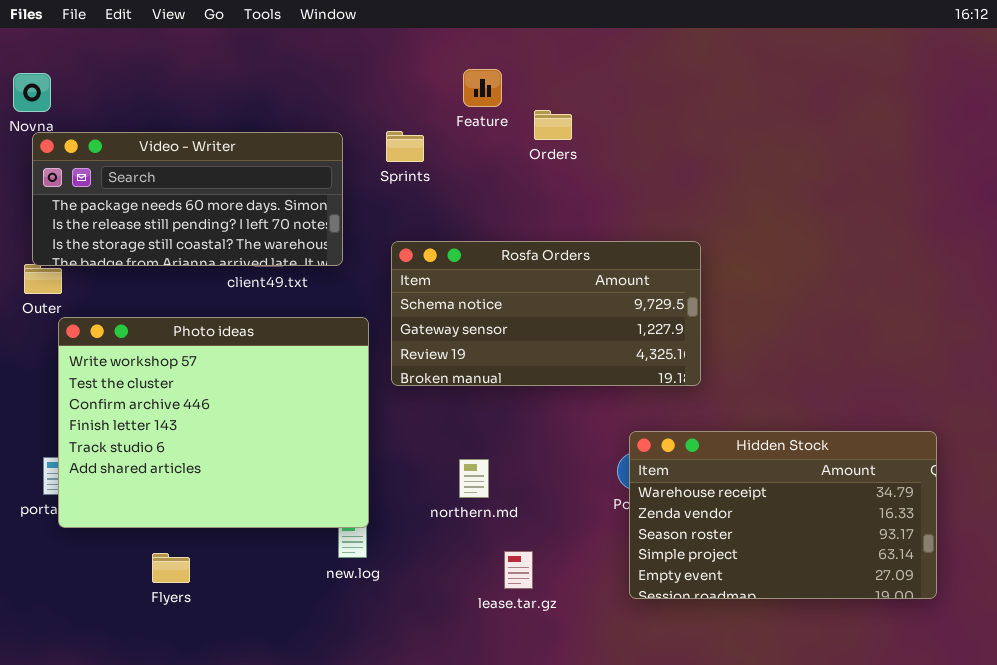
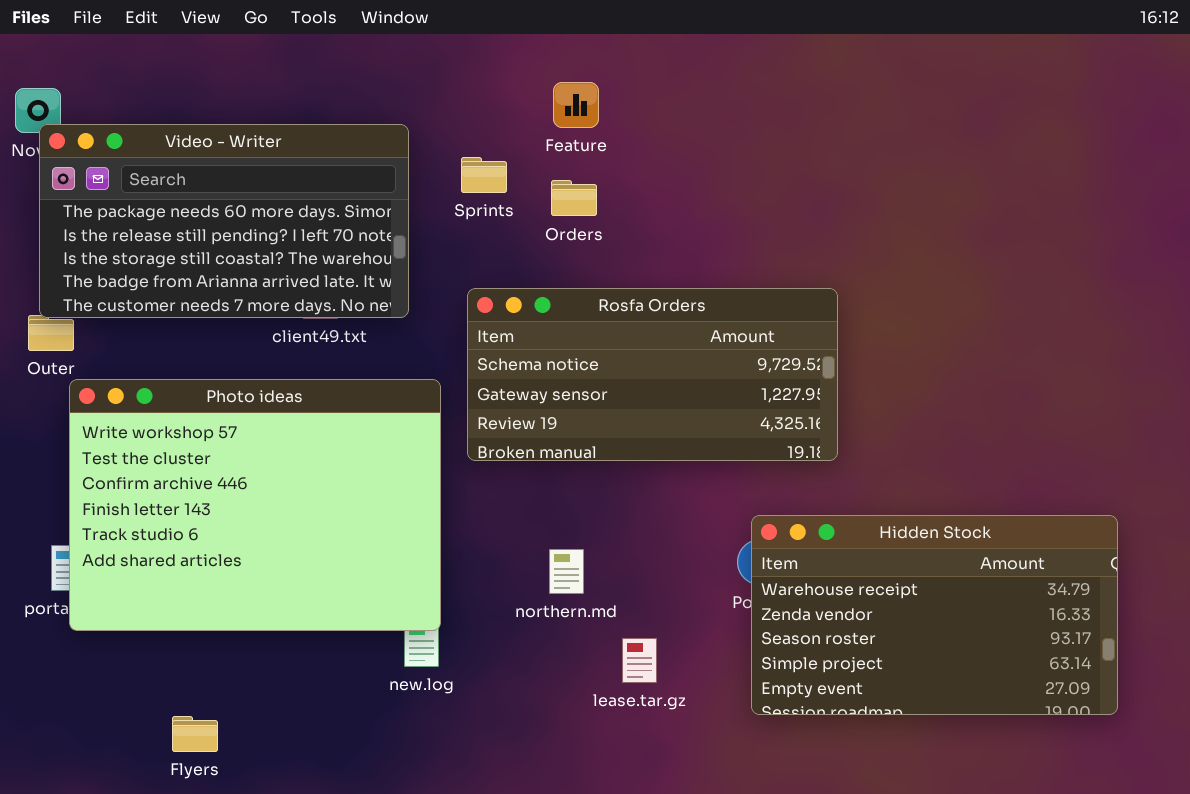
Orders: [534,110,572,140] -> [551,180,597,216], moved
Video - Writer: [32,132,343,266] -> [39,124,409,318], resized
lease.tar.gz: [504,551,533,589] -> [622,638,657,683], moved
Flyers: [152,553,190,583] -> [172,716,218,752], moved

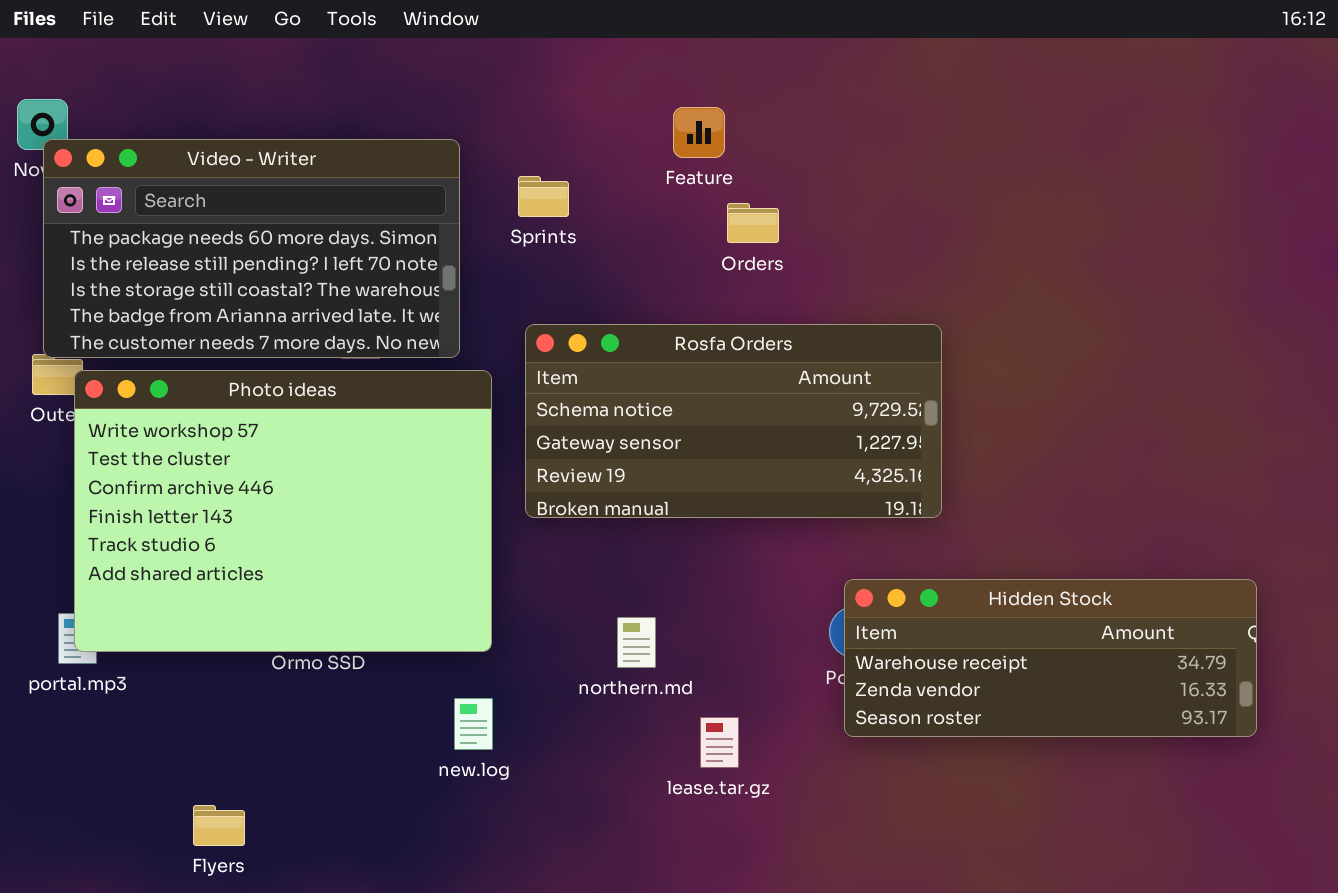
Feature: [553,82,599,128] -> [673,107,725,158], moved
Orders: [551,180,597,216] -> [727,203,779,243], moved
Photo ideas: [69,379,441,631] -> [74,370,492,652], moved
Hidden Stock: [751,515,1118,715] -> [844,579,1257,737], resized

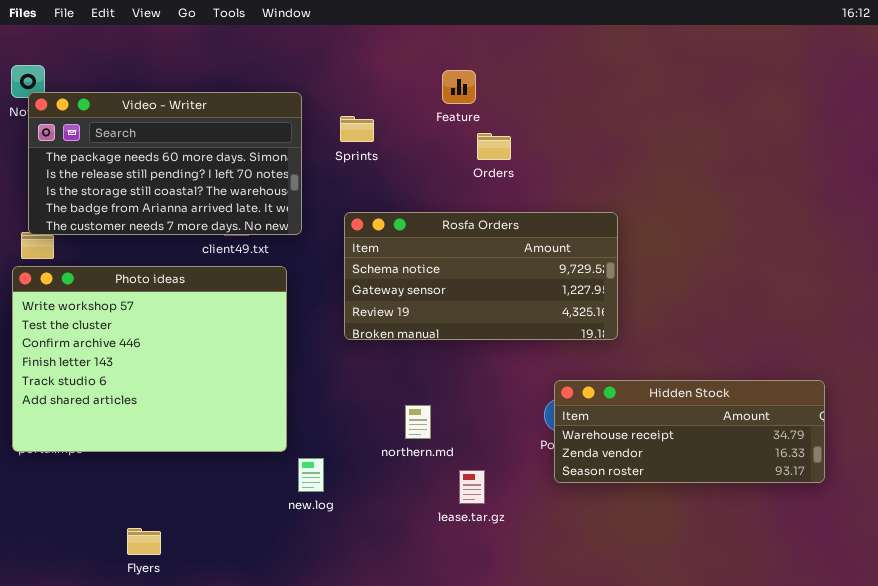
Photo ideas: [74,370,492,652] -> [12,266,287,452], moved

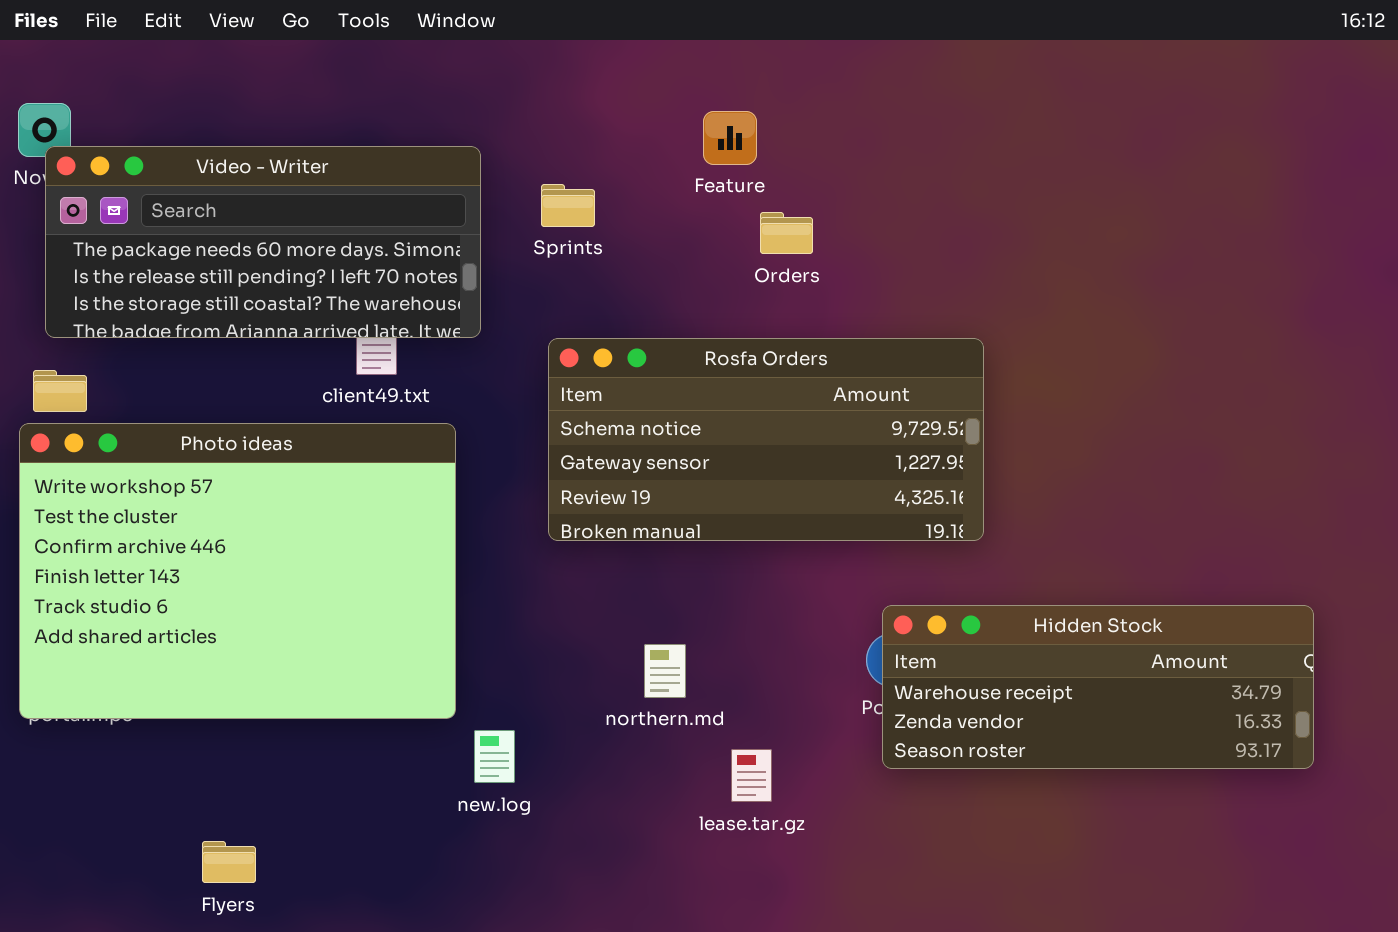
Video - Writer: [28,92,302,235] -> [45,146,481,338], resized

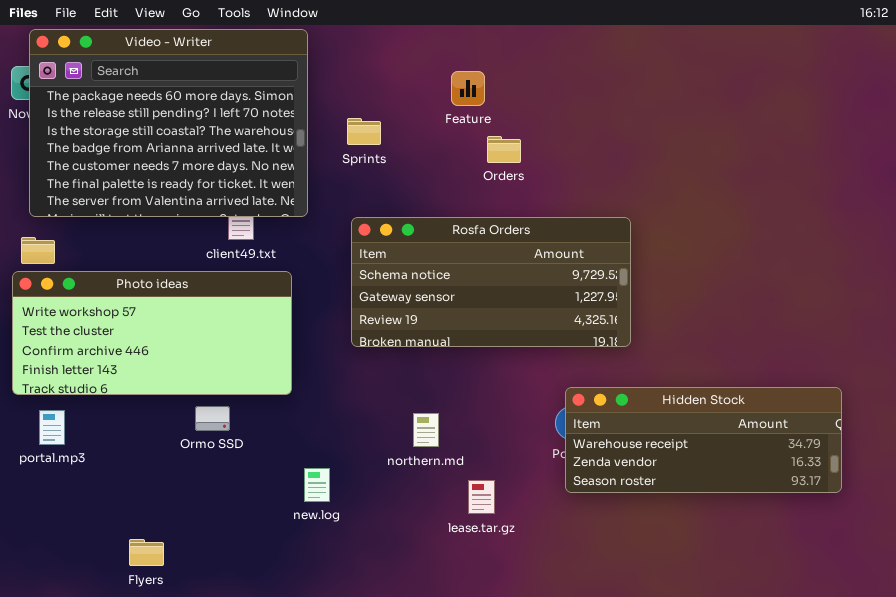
Video - Writer: [45,146,481,338] -> [29,29,308,217], resized
Photo ideas: [19,423,456,719] -> [12,271,292,395], resized

